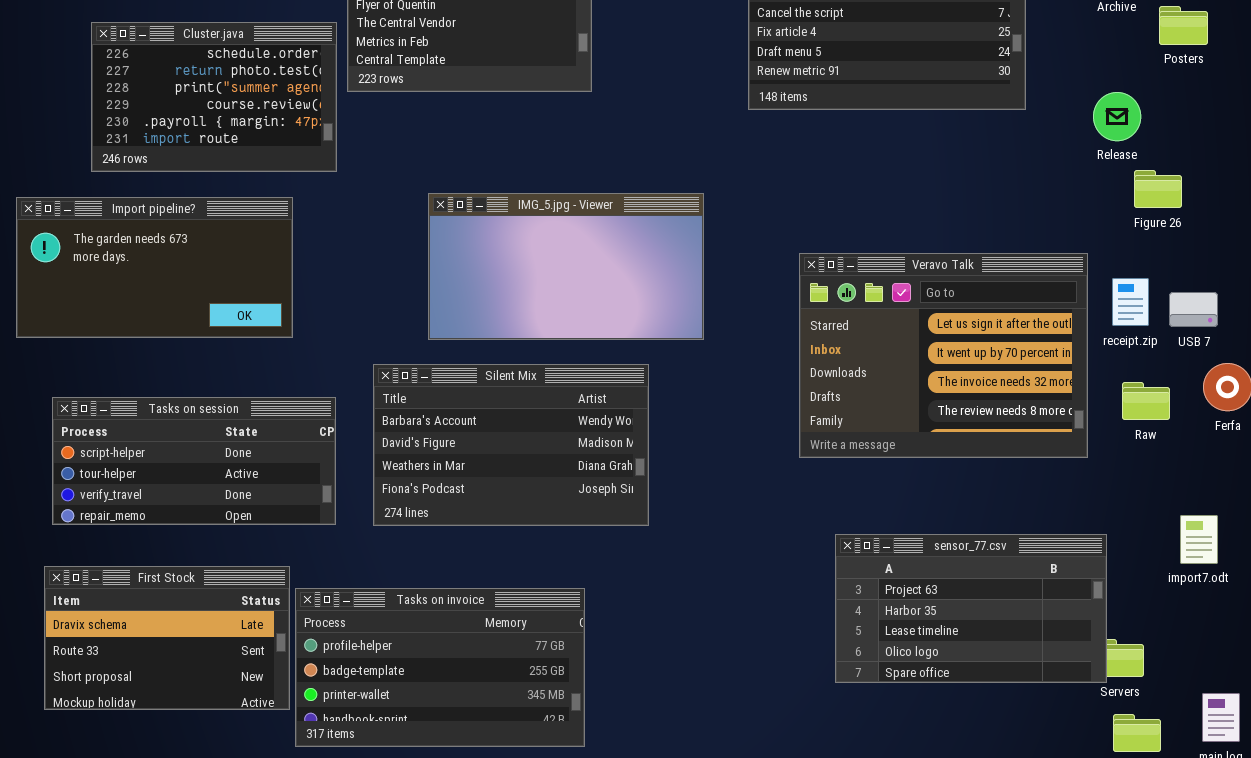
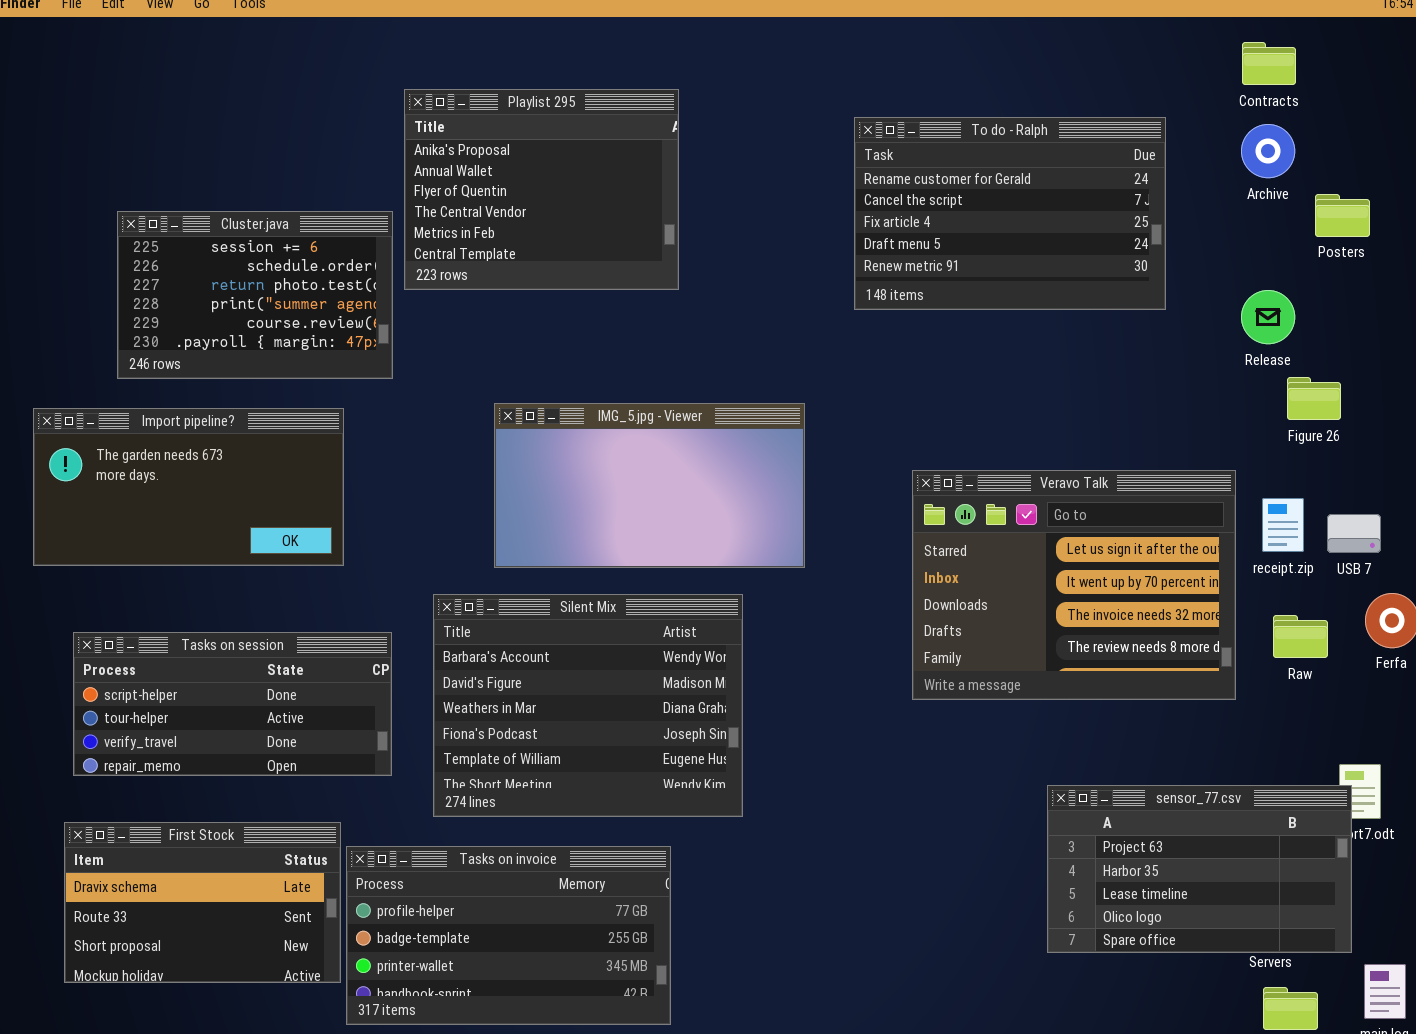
Cluster.java: [91,22,337,172] -> [117,211,393,379], scrolled up 1 row
Silent Mix: [373,364,649,526] -> [433,594,743,817], resized
sensor_77.csv: [835,534,1107,683] -> [1047,785,1352,953], moved

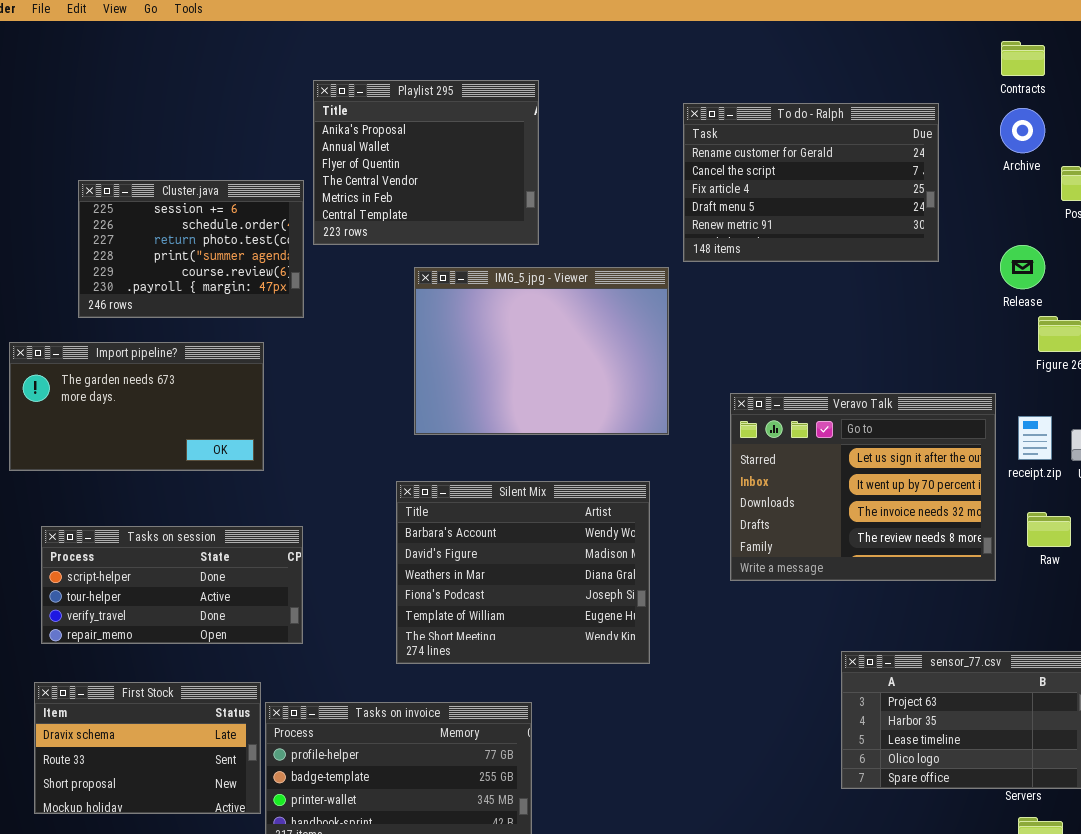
IMG_5.jpg - Viewer: [494,403,805,568] -> [414,267,669,435], moved, resized
Silent Mix: [433,594,743,817] -> [396,481,650,664], moved

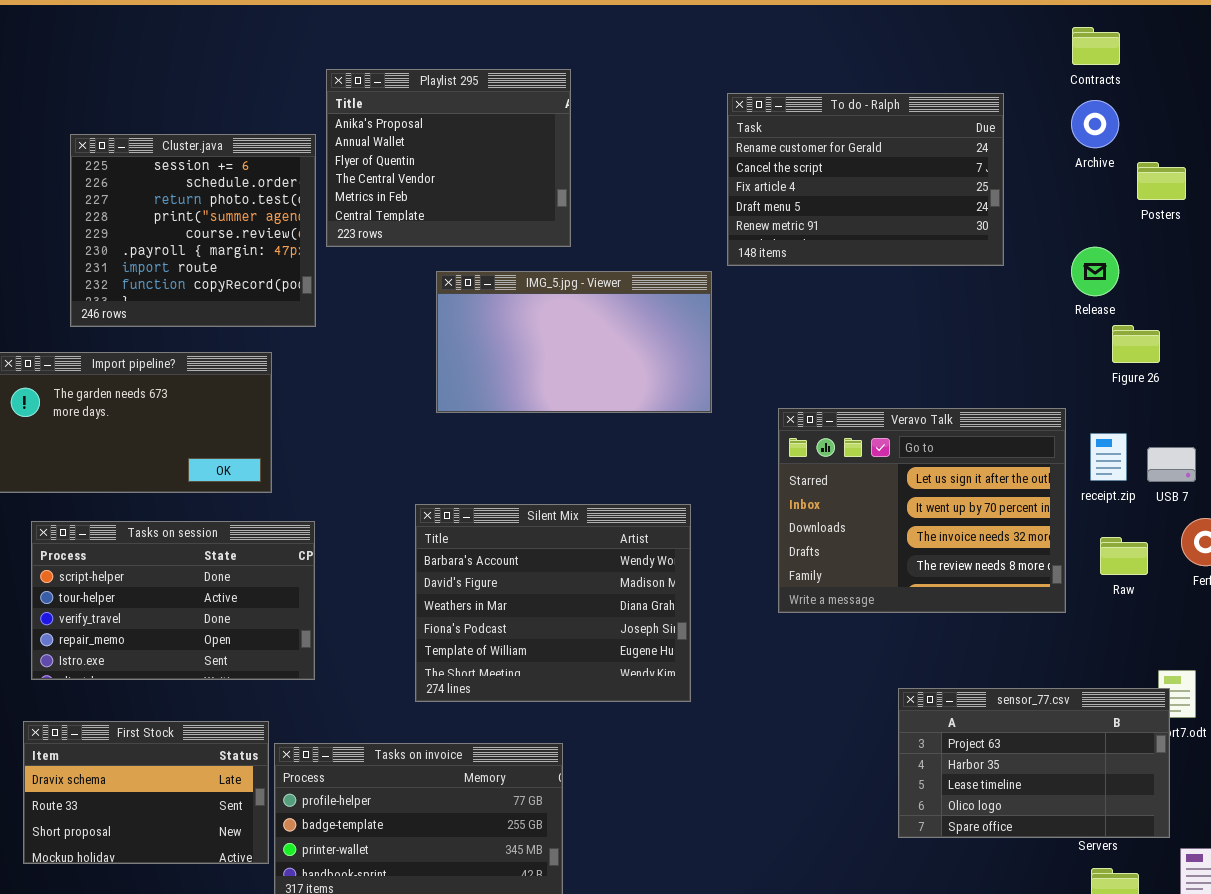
Cluster.java: [78,180,304,318] -> [70,134,316,327], resized
IMG_5.jpg - Viewer: [414,267,669,435] -> [436,271,712,413], resized
Tasks on session: [41,526,303,644] -> [31,521,315,680], resized

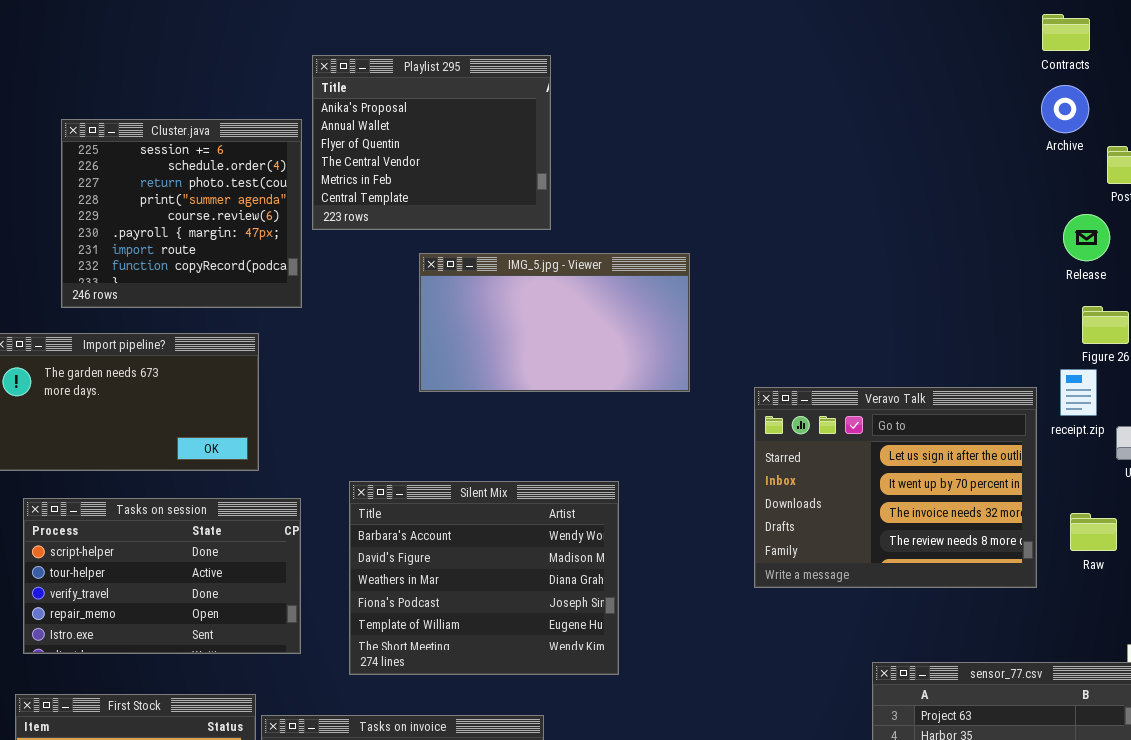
To do - Ralph: [727,93,1004,266] -> none, closed
Release: [1071,247,1119,296] -> [1063,214,1110,261], moved
receipt.zip: [1090,433,1127,481] -> [1060,369,1097,416], moved
Silent Mix: [415,504,691,702] -> [349,481,619,675], moved

